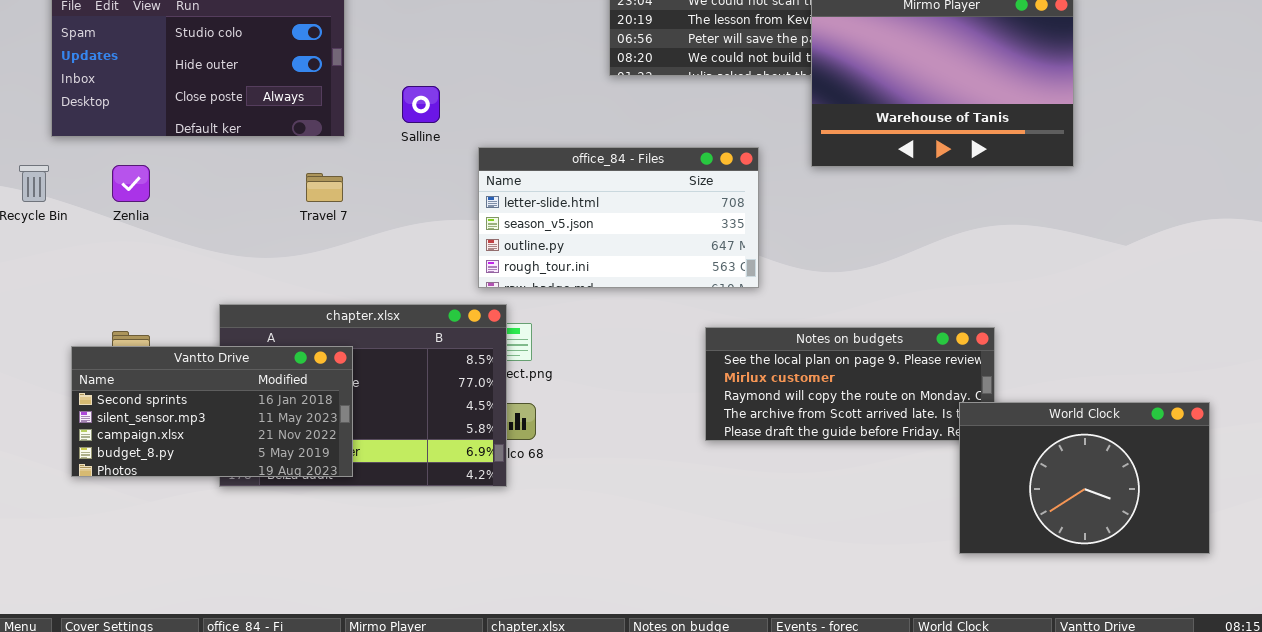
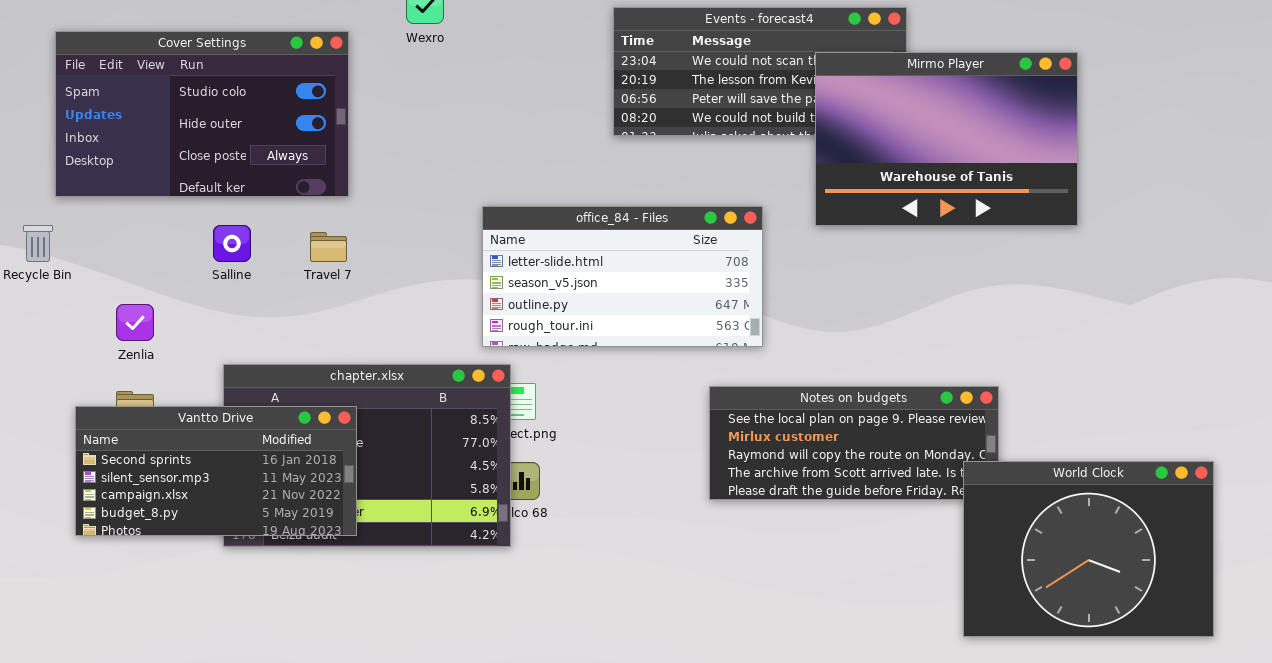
Salline: [402,86,440,123] -> [213,225,251,262], moved
Zenlia: [112,165,150,202] -> [116,304,154,341], moved
World Clock: [959,402,1210,554] -> [963,461,1214,637], resized

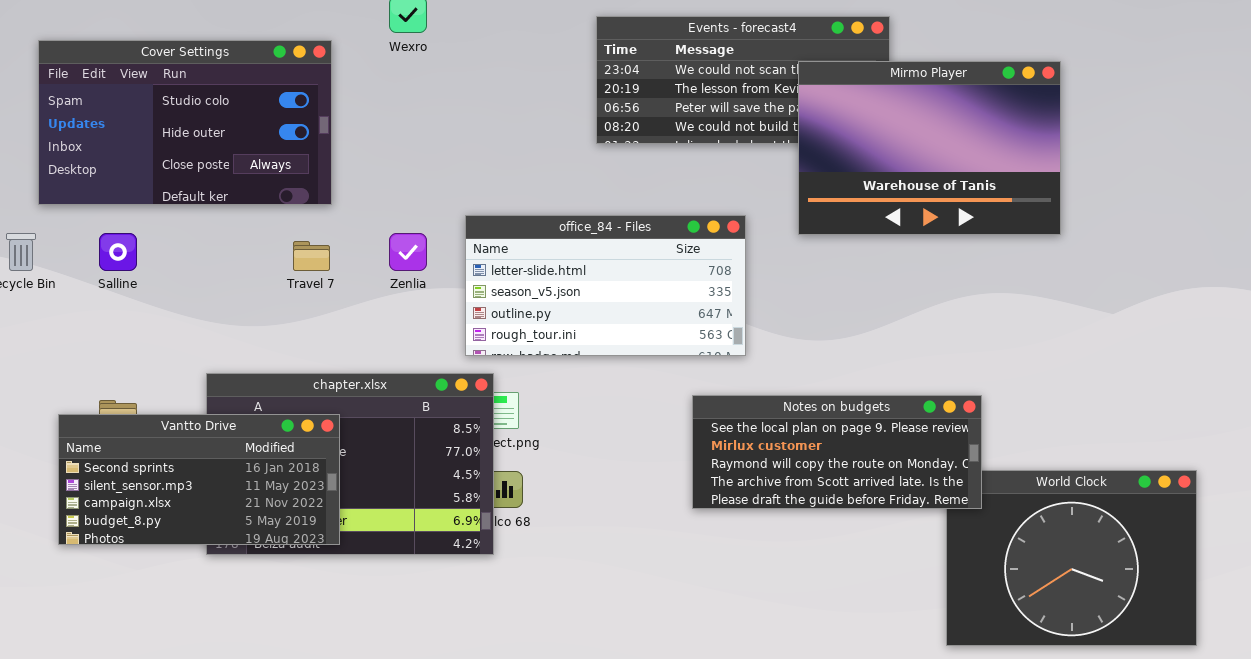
Salline: [213,225,251,262] -> [99,233,137,271], moved
Zenlia: [116,304,154,341] -> [389,233,427,271], moved
Notes on budgets: [709,386,999,500] -> [692,395,982,509], raised

